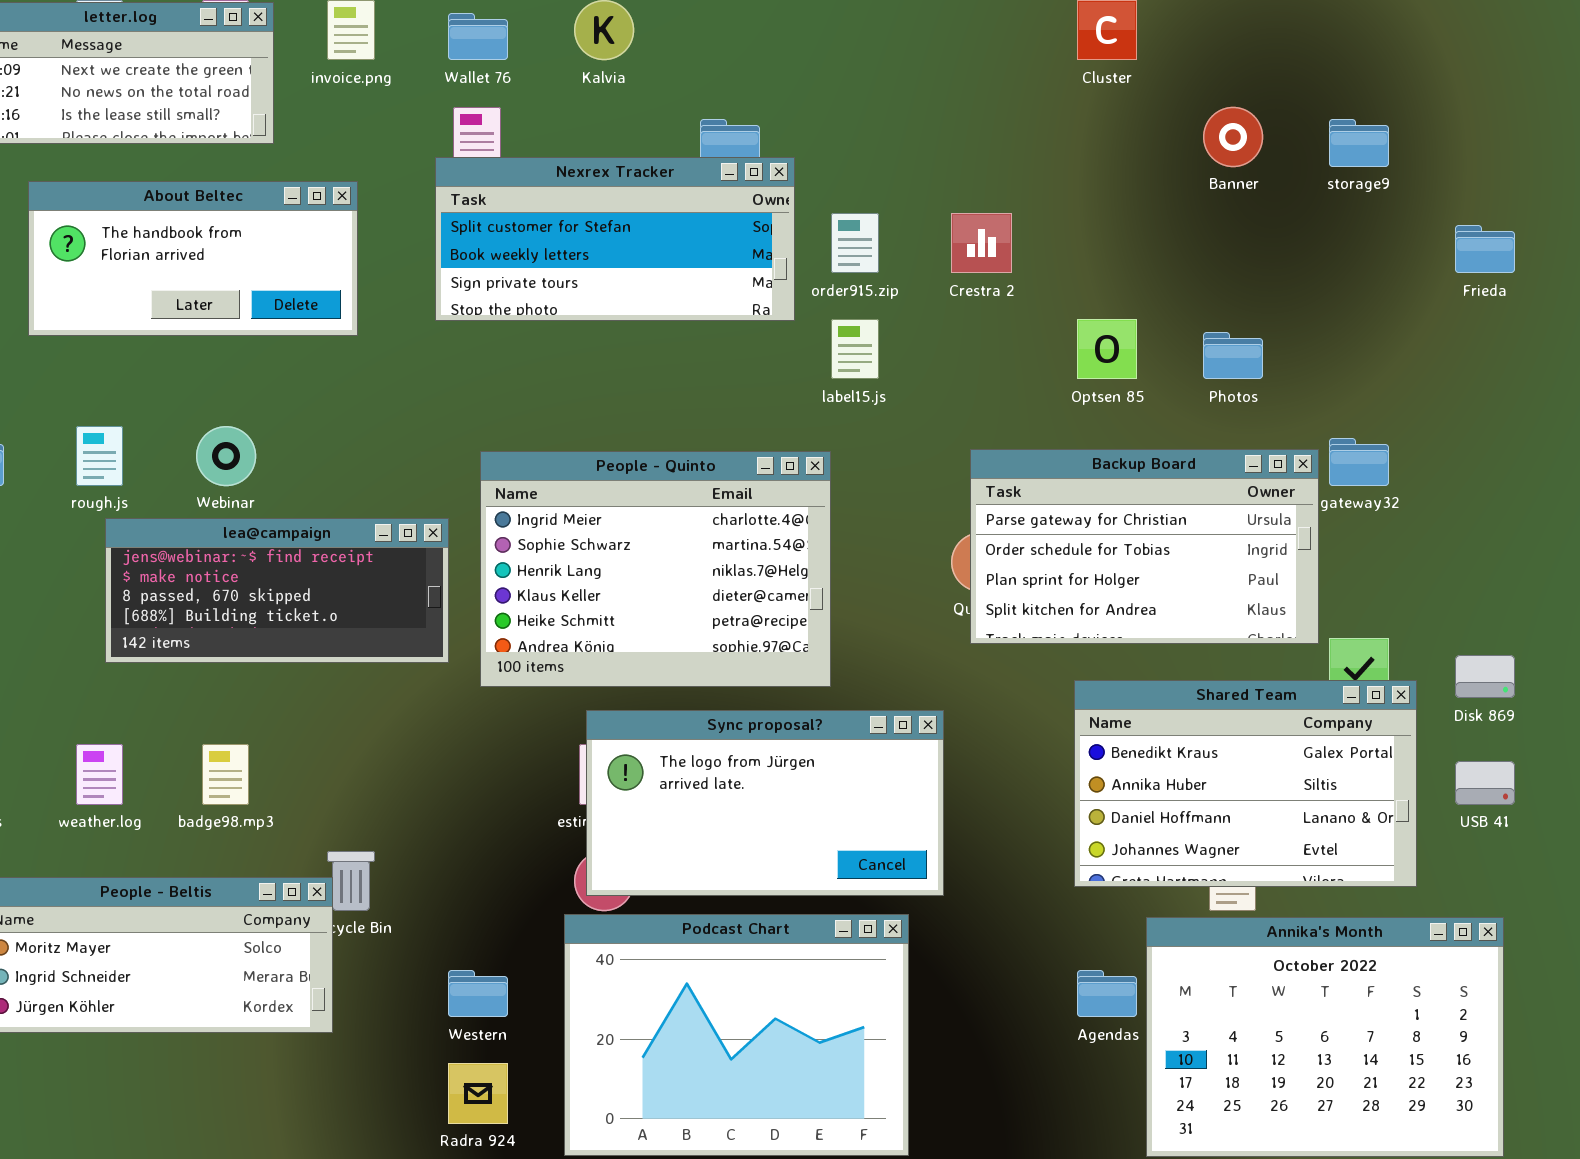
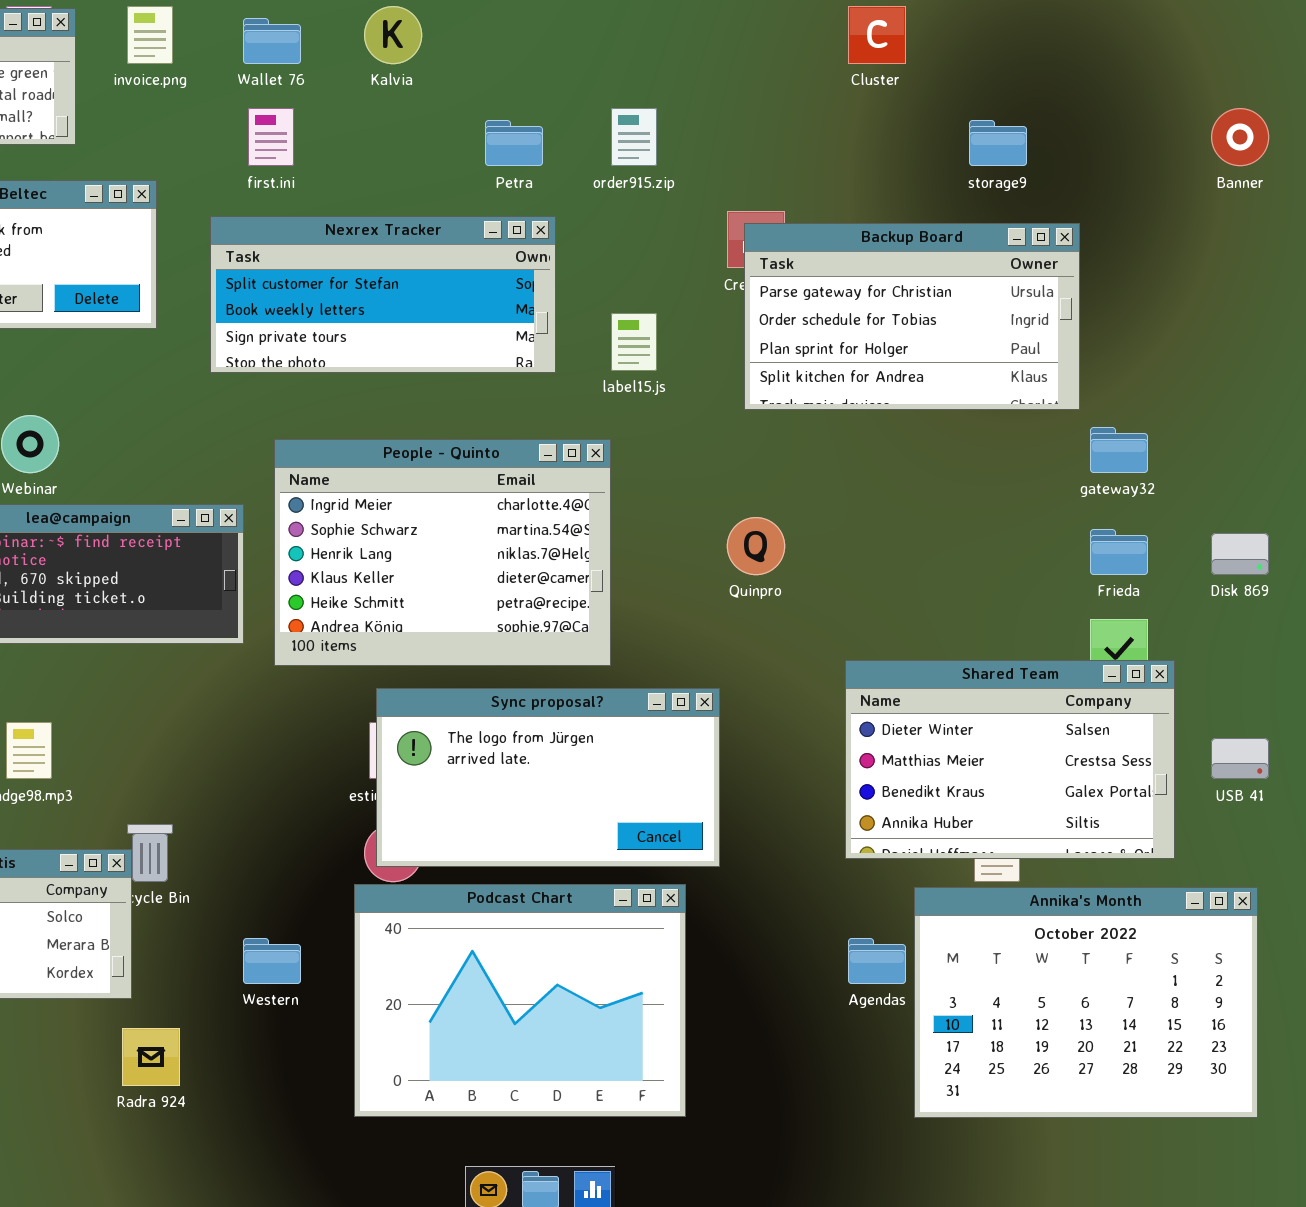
Banner: [1203,107,1263,167] -> [1211,108,1269,166], moved
storage9: [1329,119,1389,167] -> [969,120,1027,166], moved
Nexrex Tracker: [435,157,795,321] -> [210,216,556,373], moved
order915.zip: [831,213,879,273] -> [611,108,657,166], moved
Frieda: [1455,225,1515,273] -> [1090,529,1148,575], moved
Backup Board: [970,449,1319,644] -> [744,223,1080,410], moved
Disk 869: [1455,655,1515,698] -> [1211,533,1269,575], moved
Shared Team: [1074,680,1417,887] -> [845,660,1175,859], scrolled up 2 rows
Radra 924: [448,1063,508,1124] -> [122,1028,180,1086], moved

